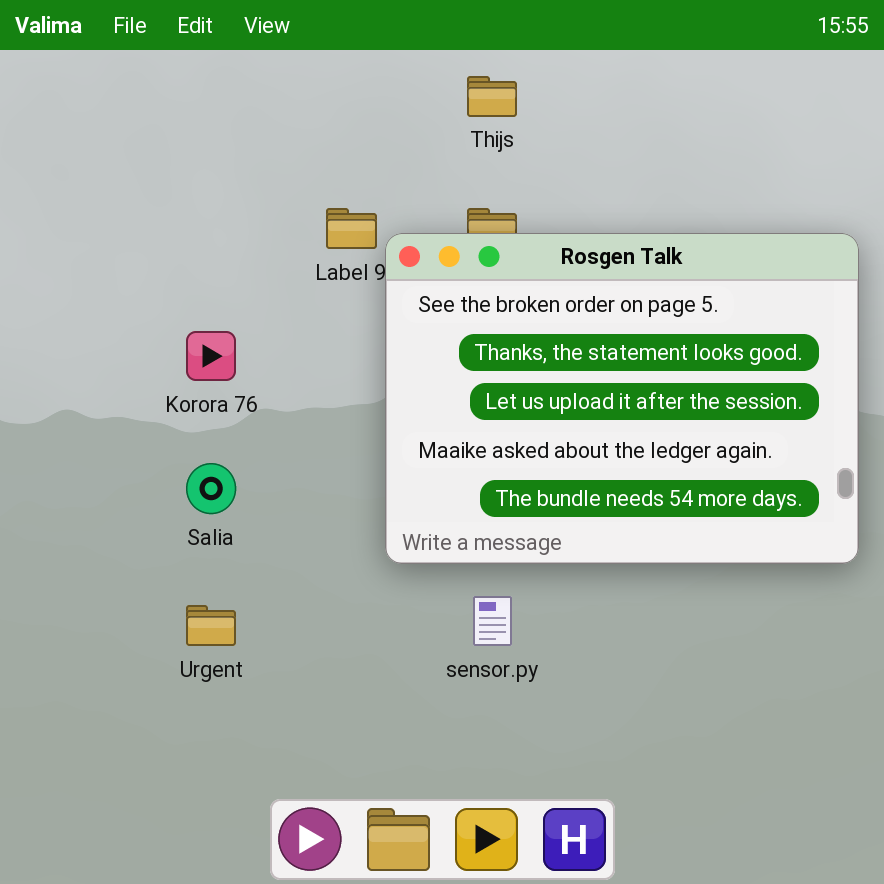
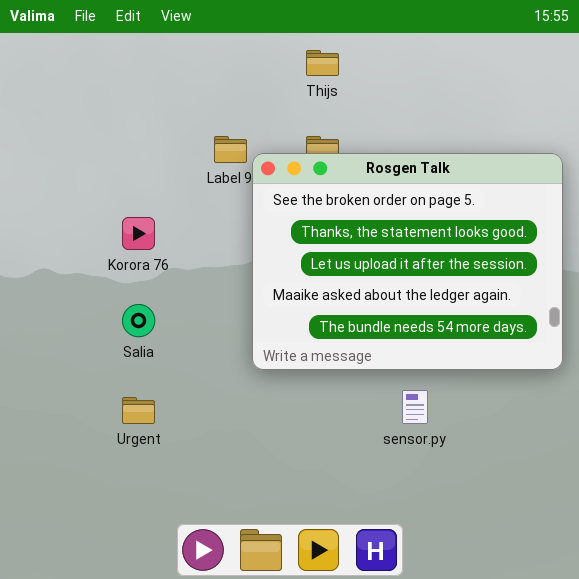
sensor.py: [473,596,512,646] -> [402,390,428,424], moved

